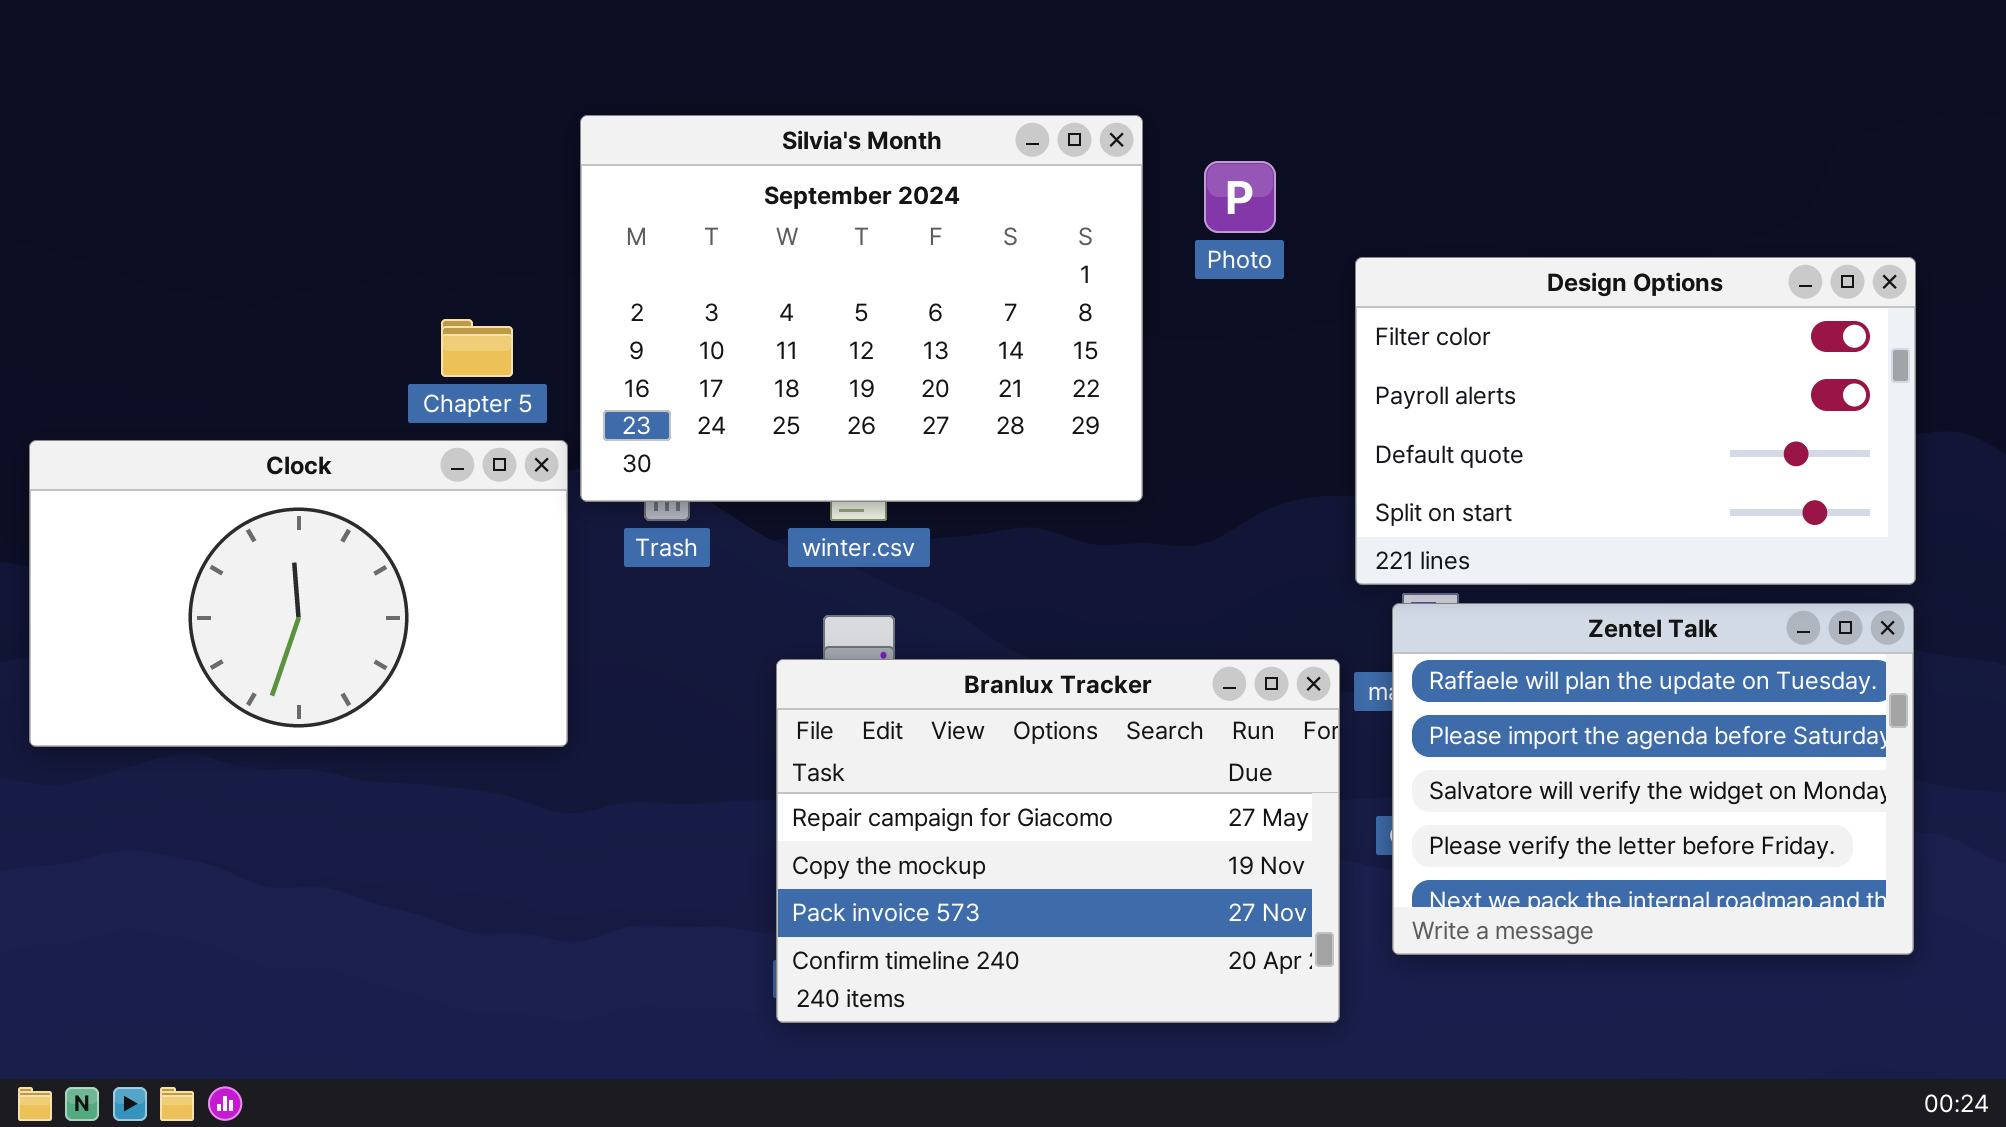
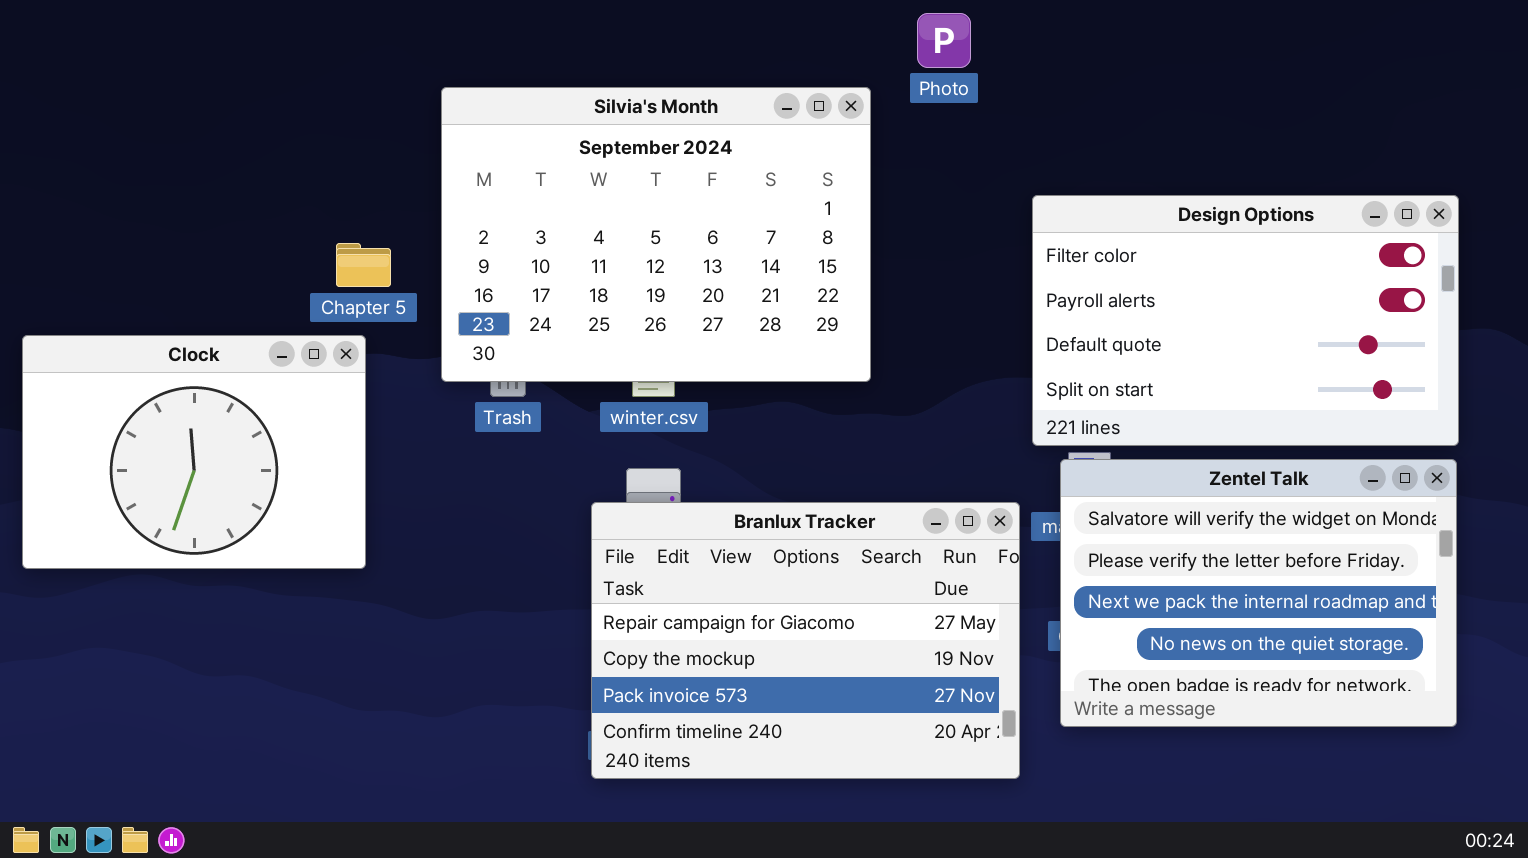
Photo: [1204,161,1276,233] -> [917,13,971,68], moved
Clock: [29,440,568,747] -> [22,335,366,569], resized
Zentel Talk: [1392,603,1914,955] -> [1060,459,1457,727], scrolled down 2 rows

